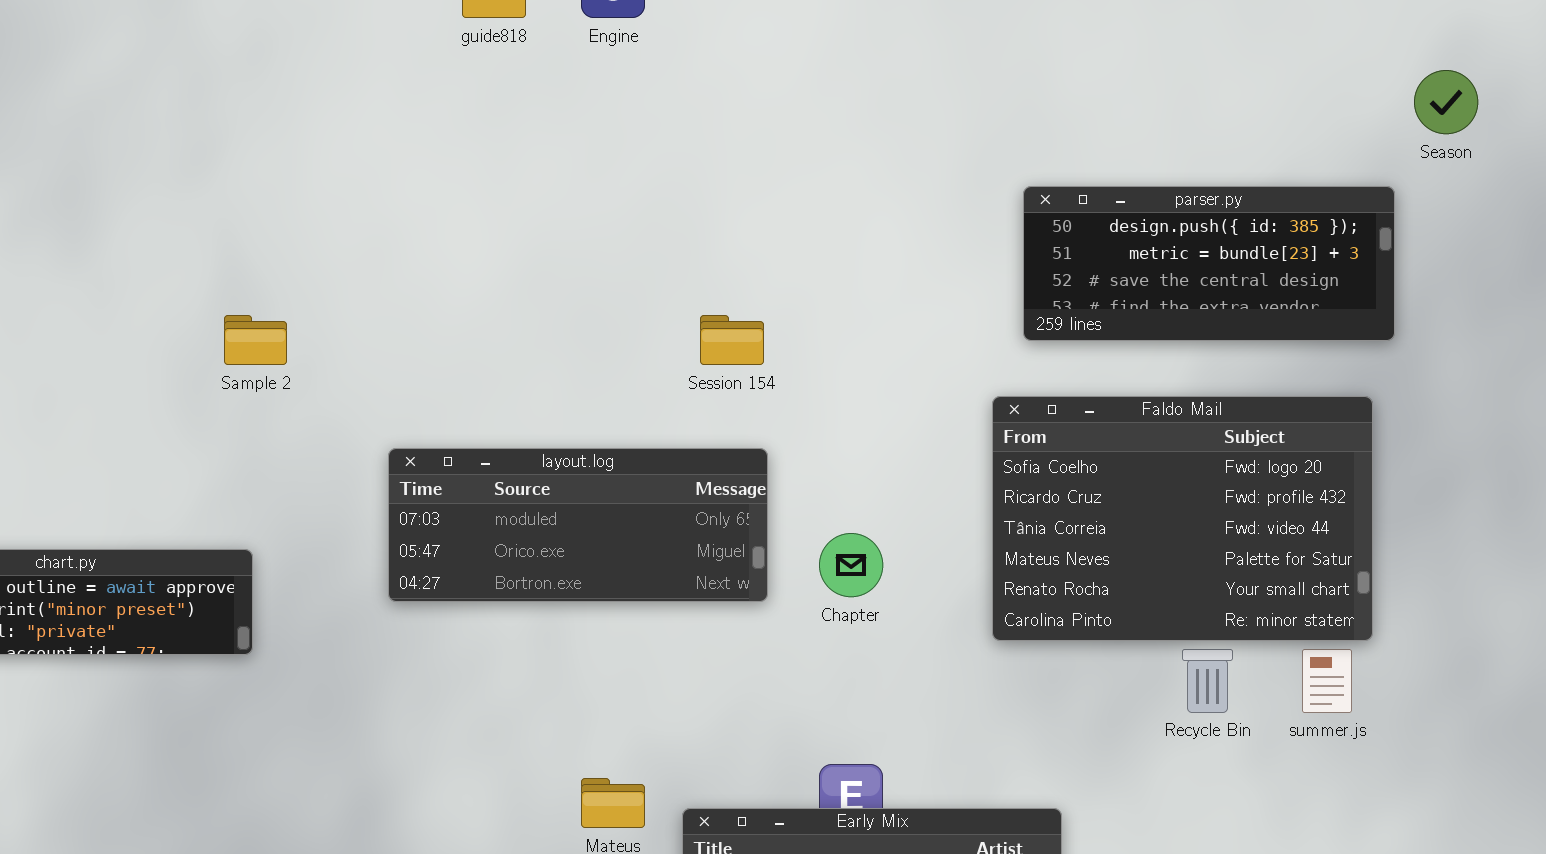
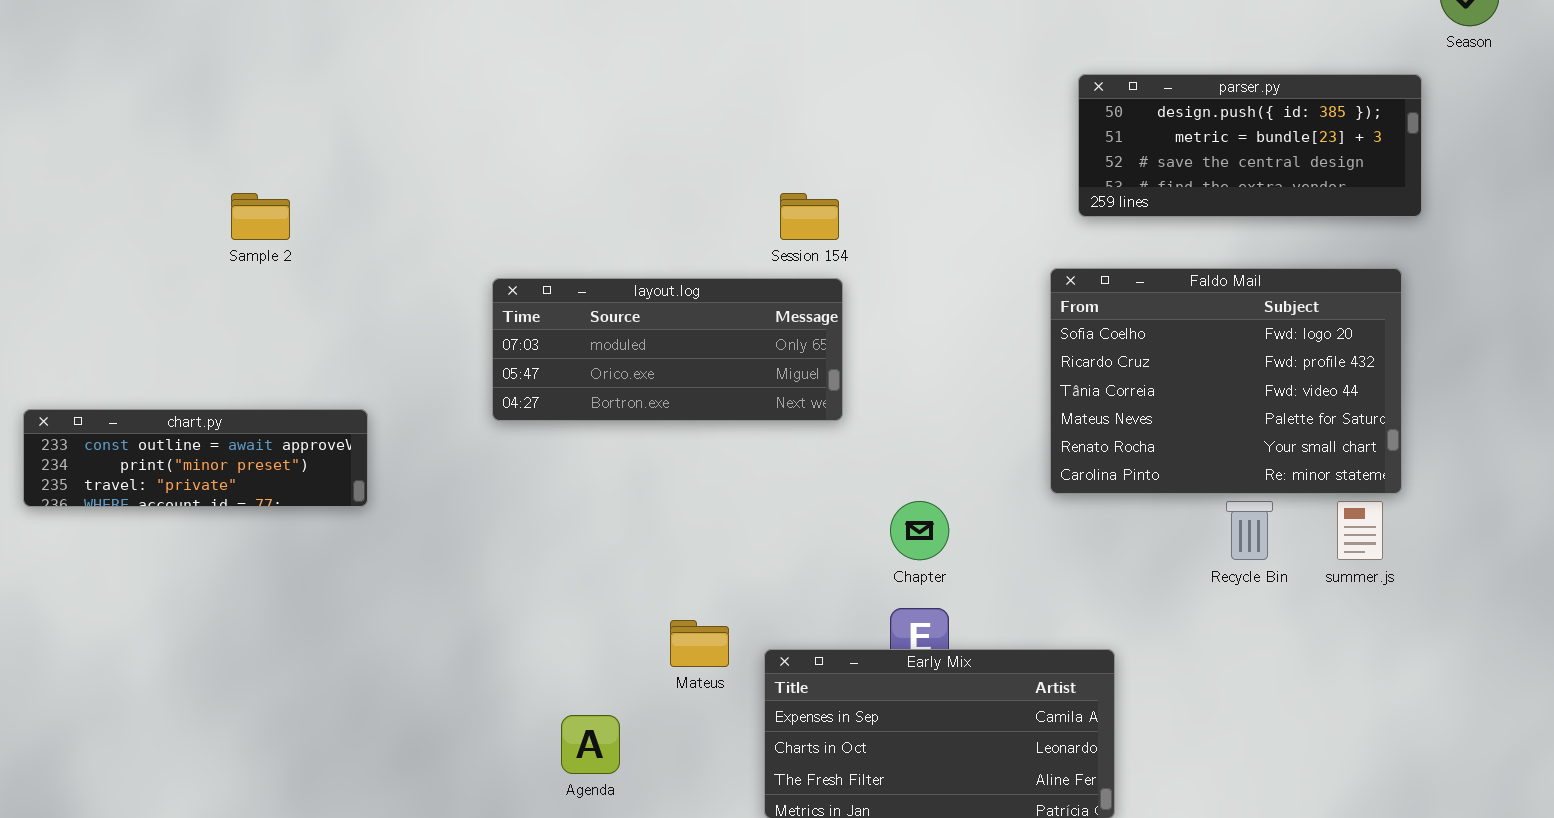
Sample 2: [224,315,287,365] -> [231,193,290,240], moved
layout.log: [388,448,768,602] -> [492,278,843,421], moved
Chapter: [819,533,883,597] -> [890,501,949,560], moved

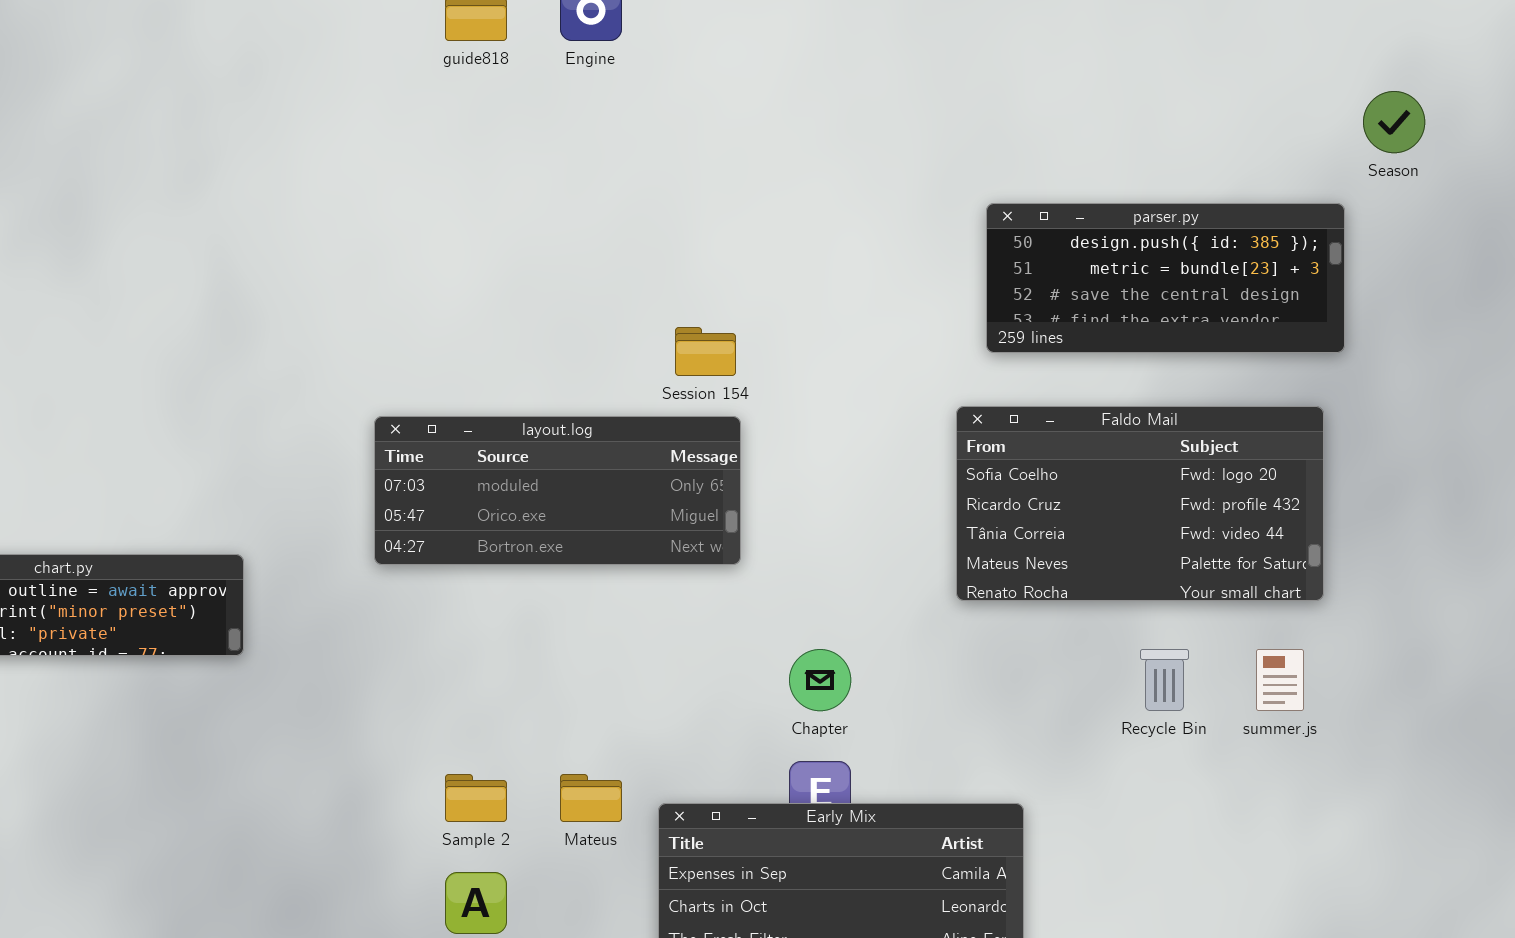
Sample 2: [231,193,290,240] -> [445,774,507,822], moved
Faldo Mail: [1050,268,1402,494] -> [956,406,1324,601], resized

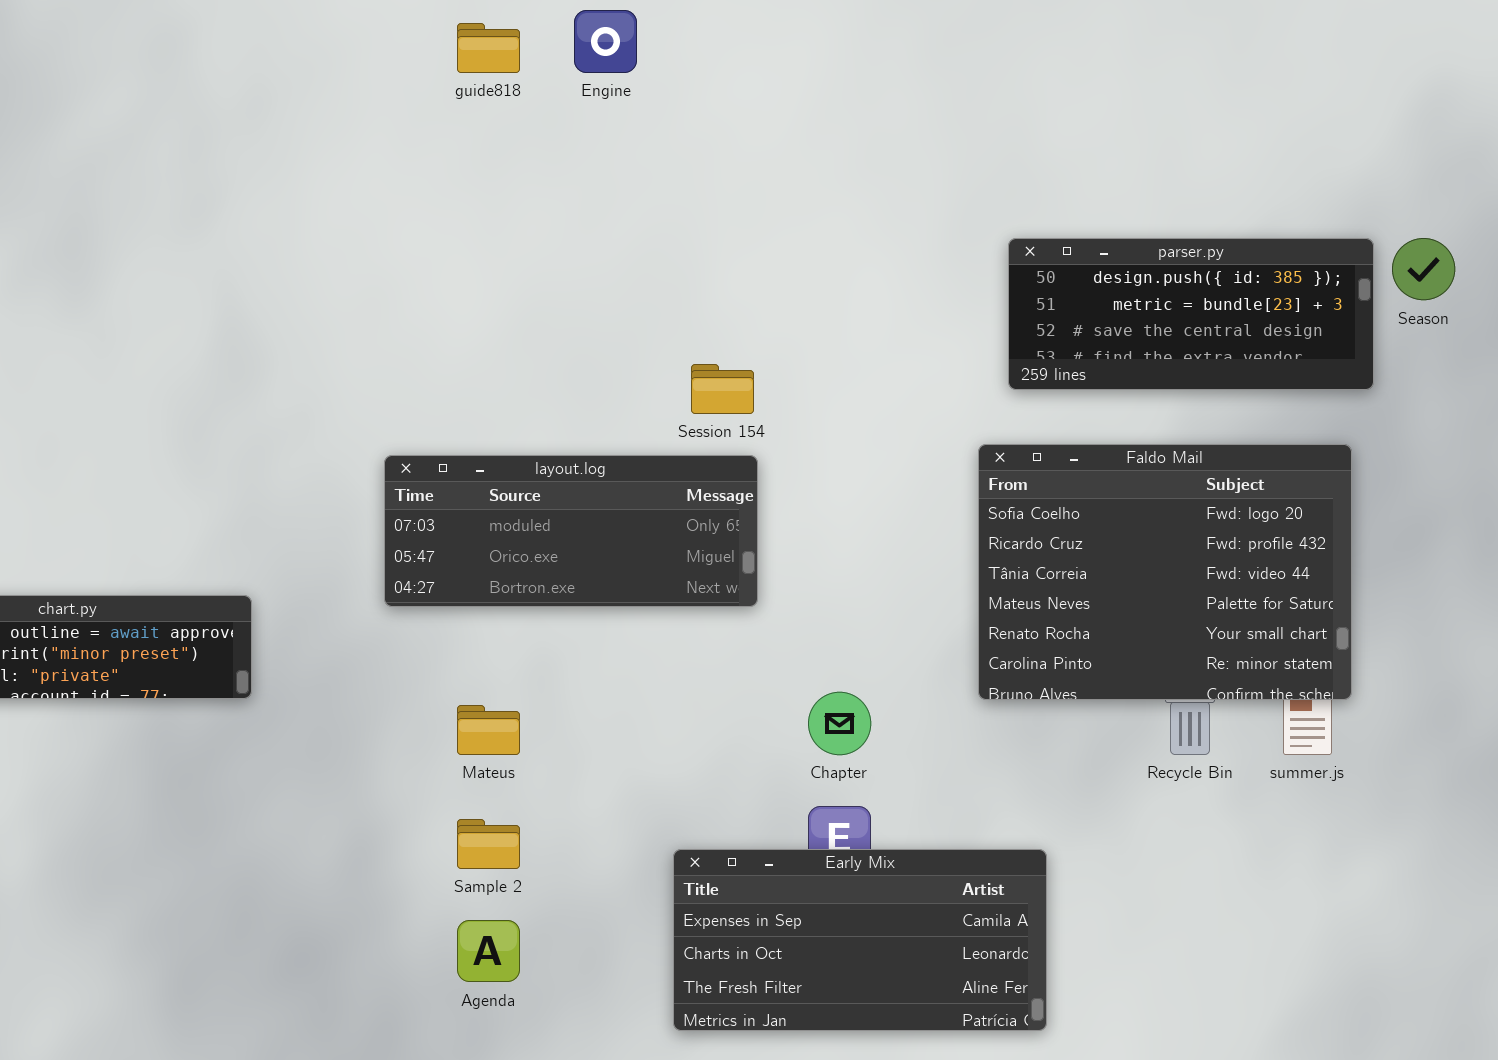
Season: [1363,91,1425,153] -> [1392,238,1455,300], moved
Faldo Mail: [956,406,1324,601] -> [978,444,1352,700], resized
Mateus: [560,774,622,822] -> [457,705,520,755], moved

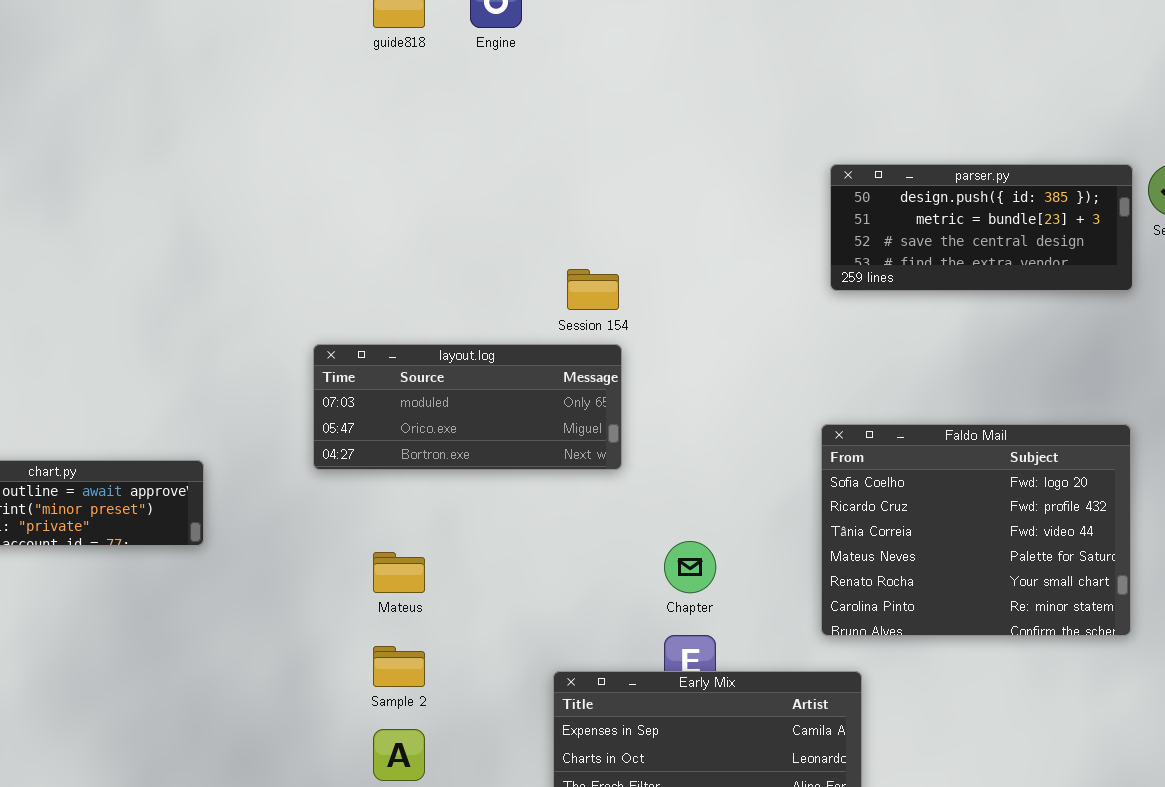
Faldo Mail: [978,444,1352,700] -> [821,424,1131,636], moved

